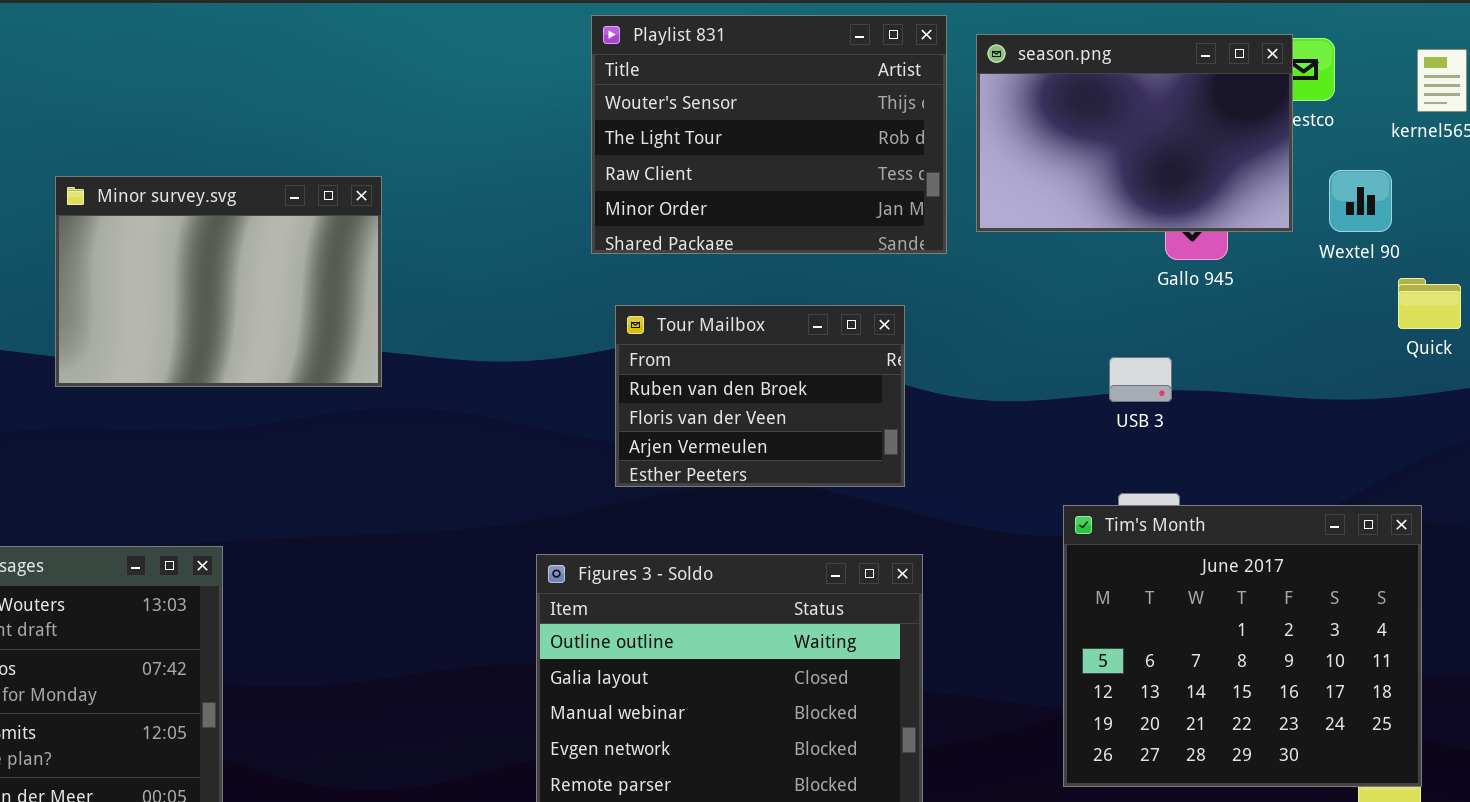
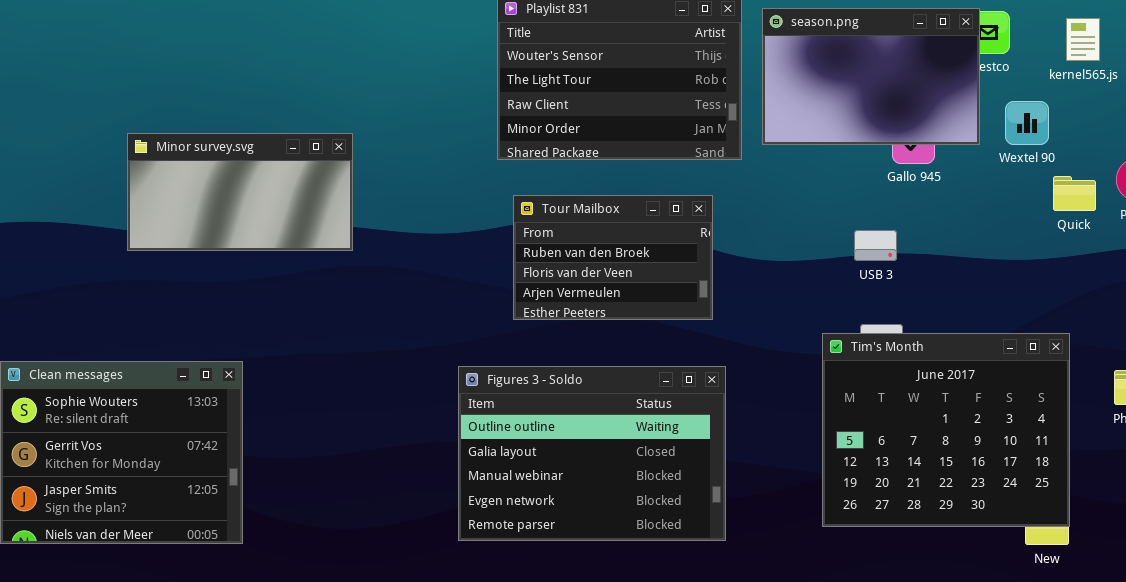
Minor survey.svg: [55,176,382,387] -> [127,133,353,251], resized

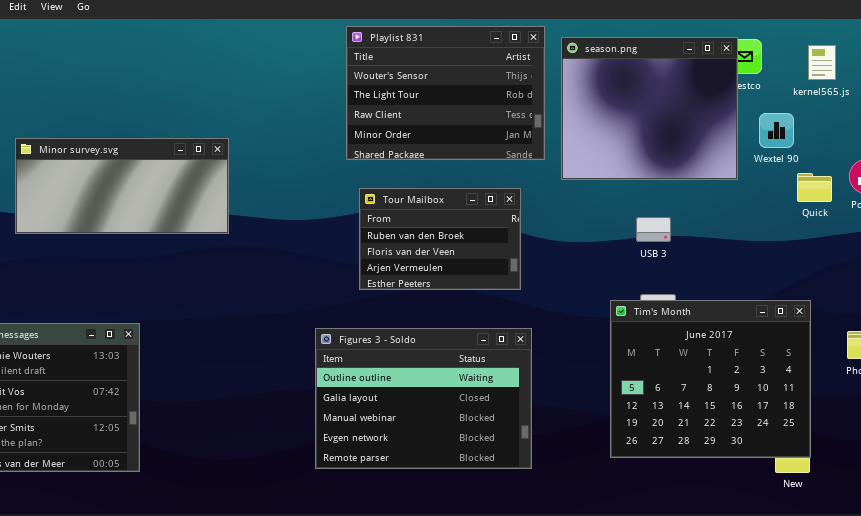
season.png: [762,8,980,145] -> [561,37,738,180], resized
Minor survey.svg: [127,133,353,251] -> [15,138,229,234], resized

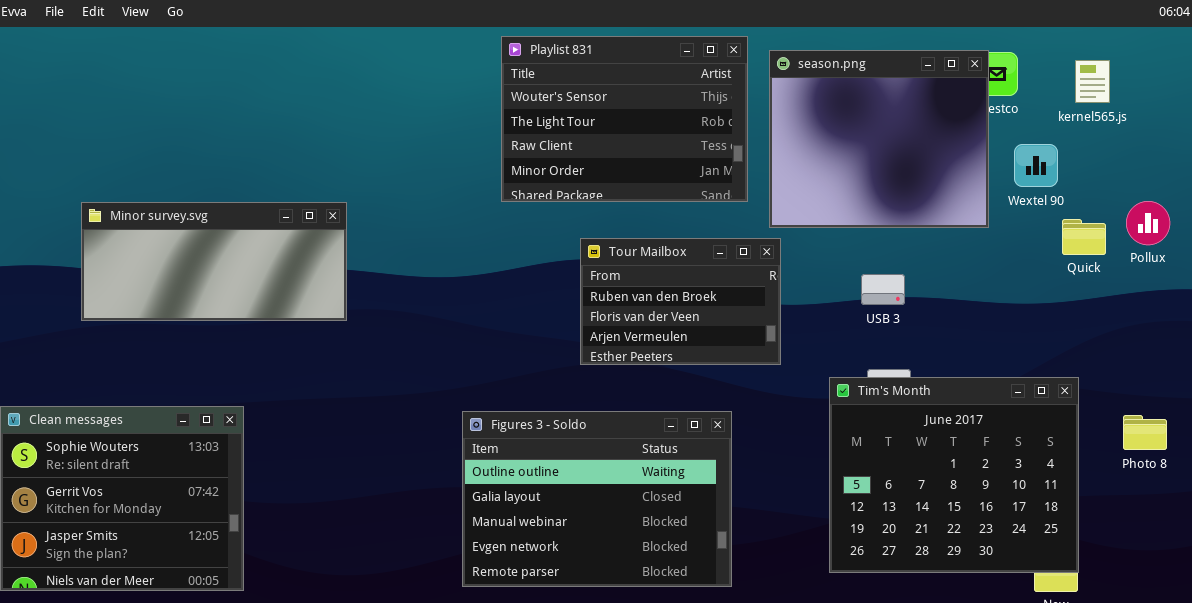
Minor survey.svg: [15,138,229,234] -> [81,202,347,321], moved
Tour Mailbox: [359,188,521,290] -> [580,238,781,365], moved

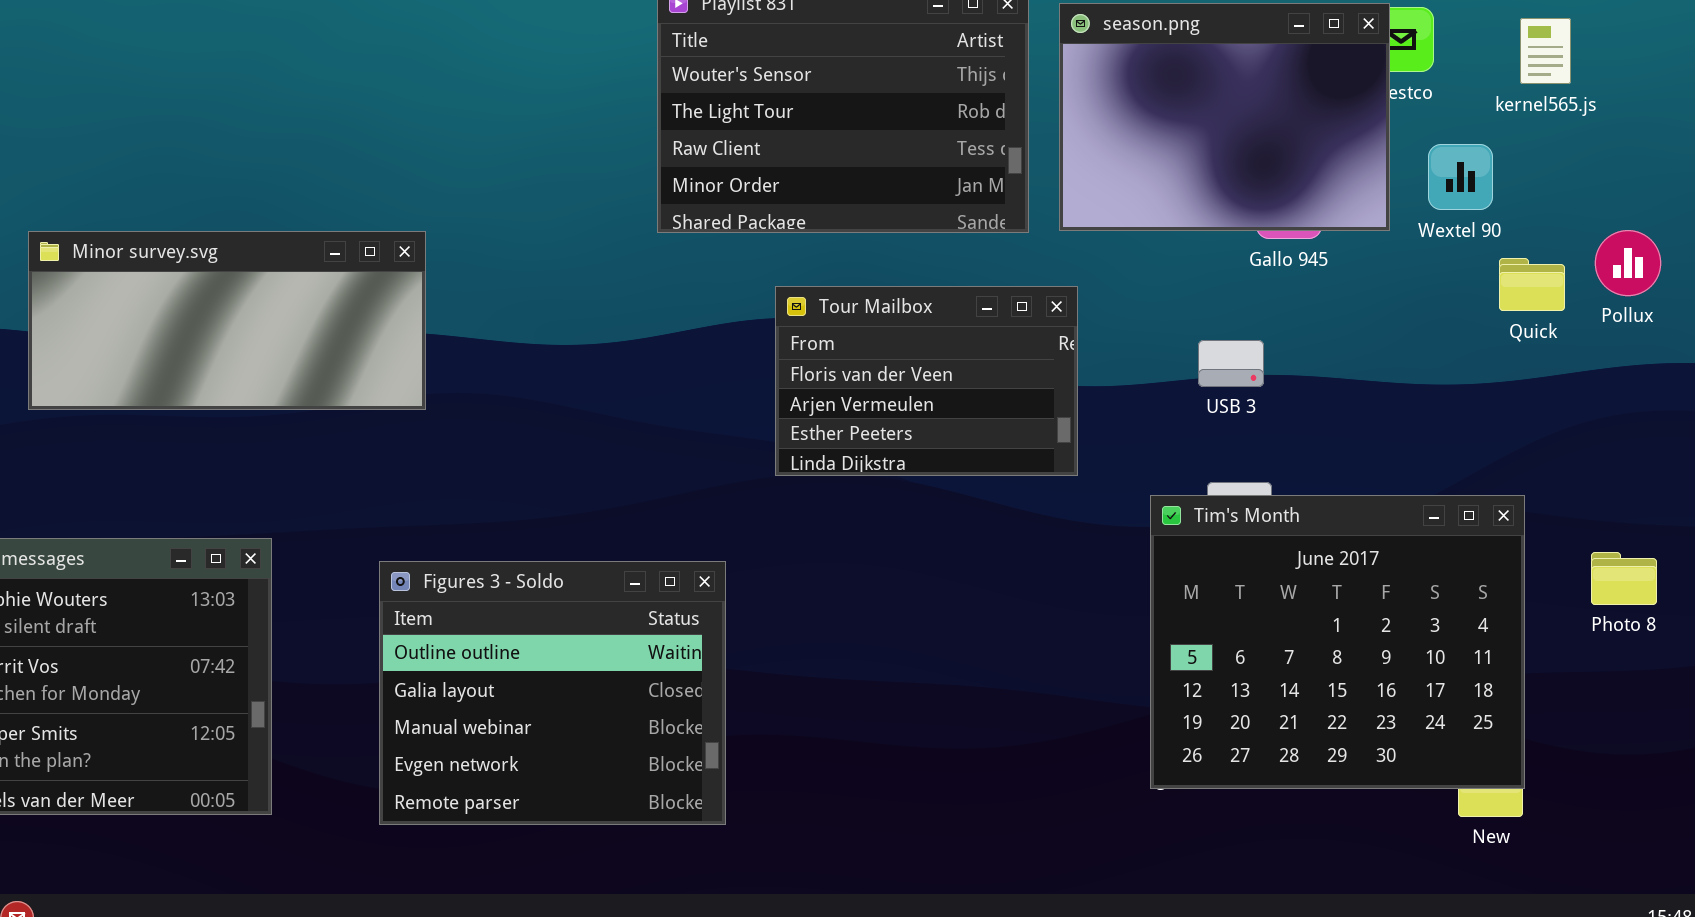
season.png: [769,50,989,228] -> [1059,3,1390,231], resized
Tour Mailbox: [580,238,781,365] -> [775,286,1078,476], scrolled down 1 row
Figures 3 - Soldo: [462,411,732,587] -> [379,561,726,825], moved, resized

